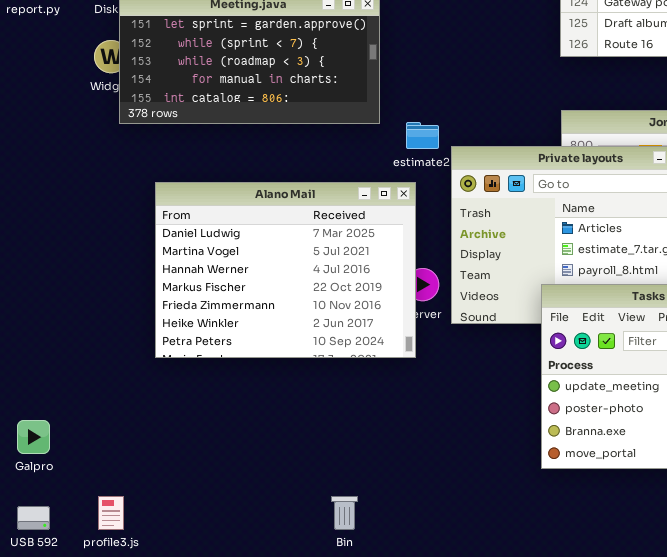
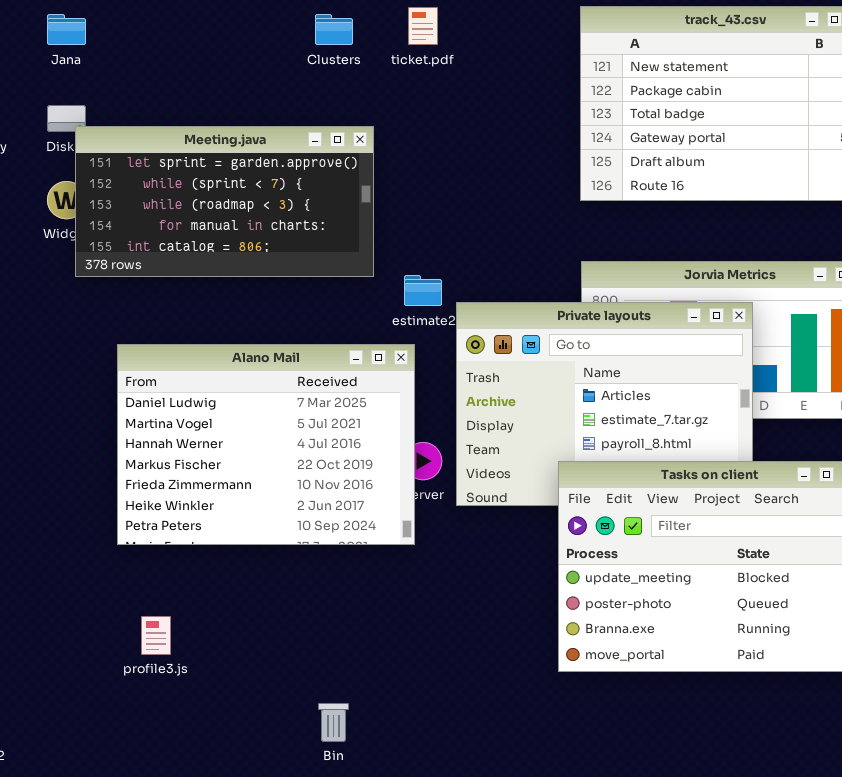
profile3.js: [98,496,124,530] -> [141,616,171,655], moved

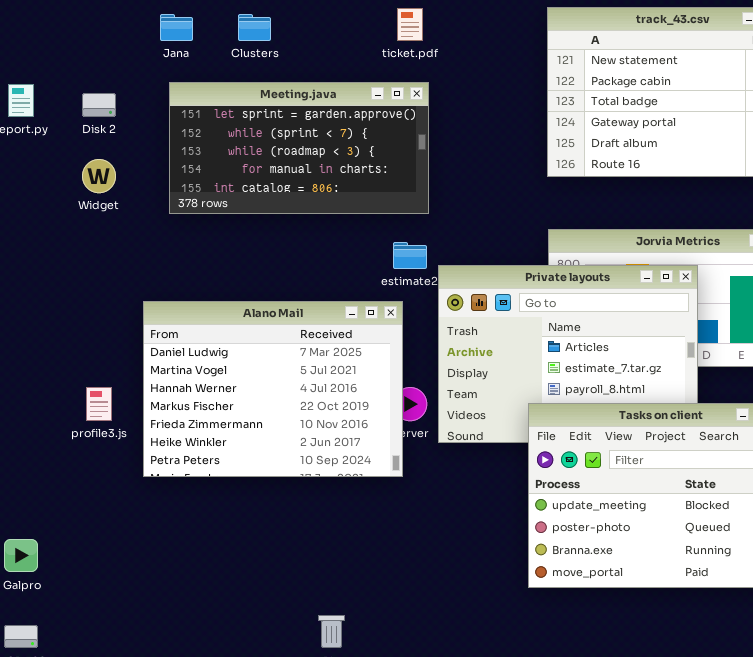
Jana: [47,14,86,45] -> [160,14,193,41], moved
Clusters: [315,14,353,45] -> [238,14,271,41], moved
Meeting.java: [75,126,374,277] -> [169,82,429,214], moved
profile3.js: [141,616,171,655] -> [86,387,112,421], moved

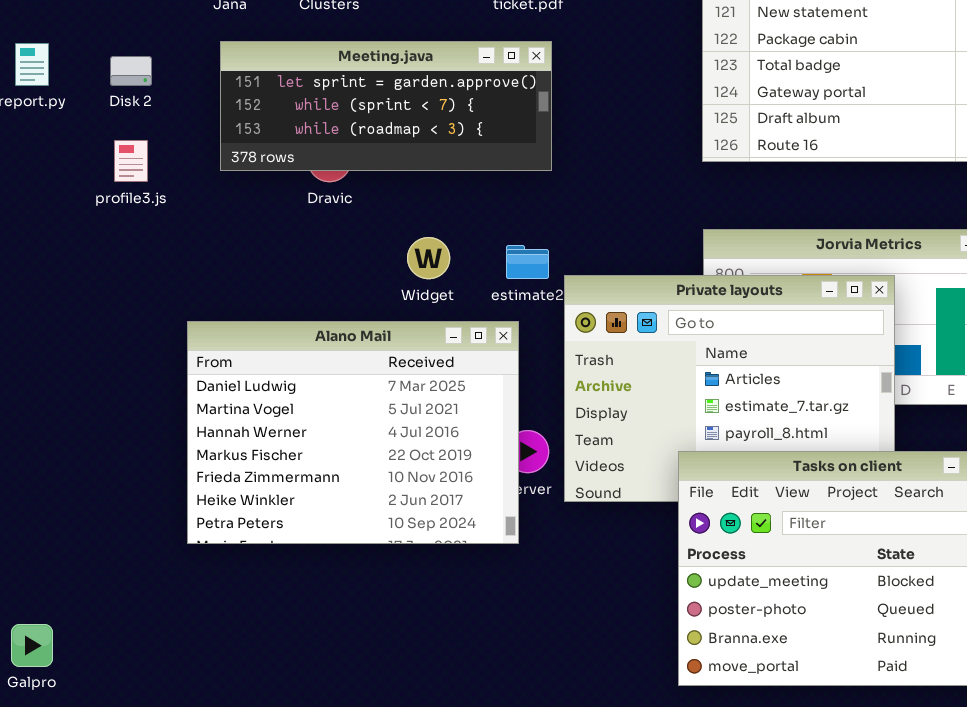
Meeting.java: [169,82,429,214] -> [220,41,552,171], resized
Widget: [82,159,116,193] -> [407,237,450,279], moved
profile3.js: [86,387,112,421] -> [114,140,148,182], moved

